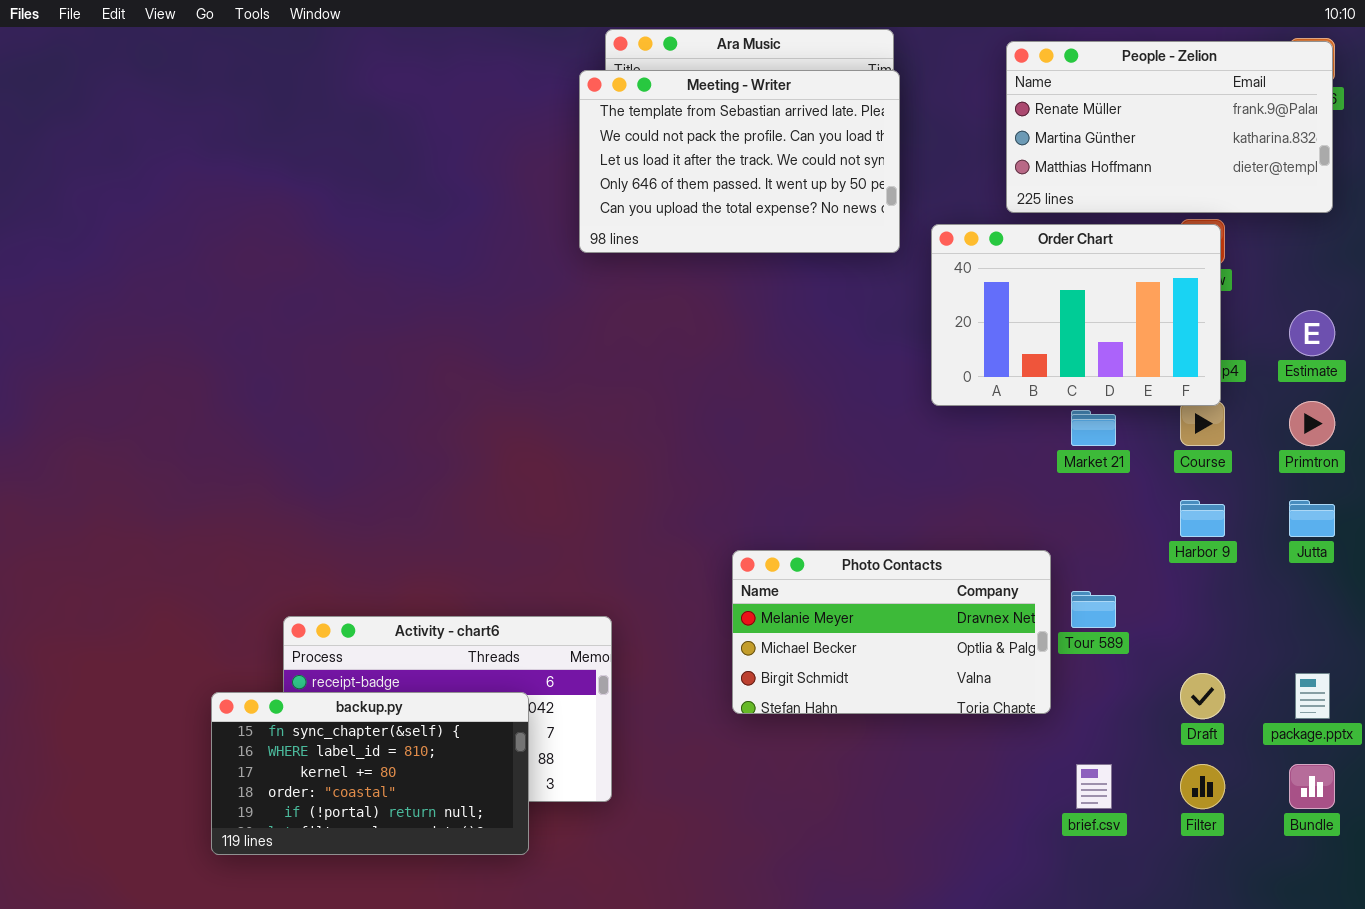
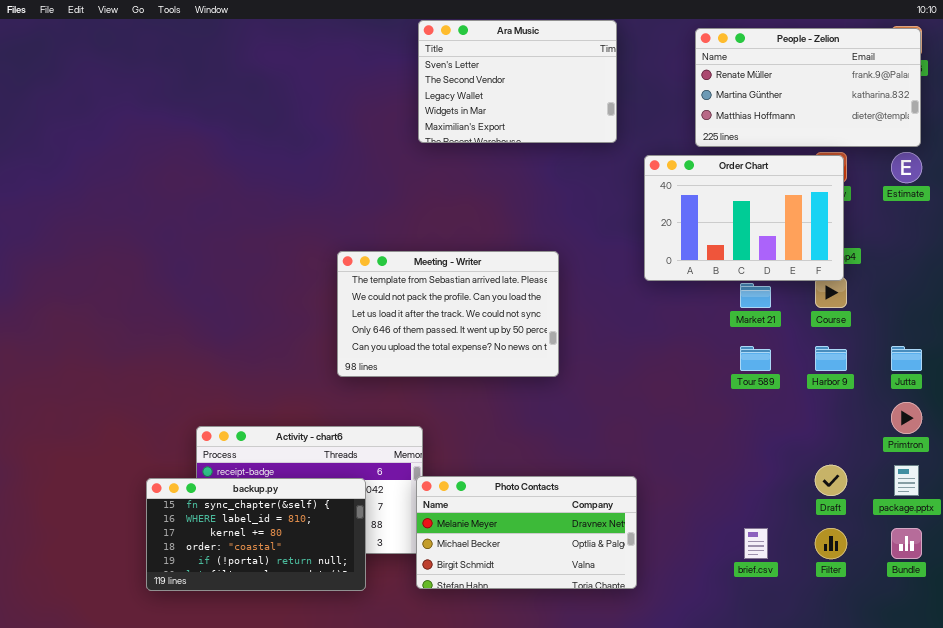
Meeting - Writer: [579,70,900,253] -> [337,251,559,377], moved
Estimate: [1289,310,1335,356] -> [891,152,922,183], moved
Primtron: [1289,401,1335,446] -> [891,402,922,434], moved
Photo Contacts: [732,550,1051,714] -> [416,476,637,589], moved
Tour 589: [1071,591,1116,628] -> [740,346,771,371], moved

